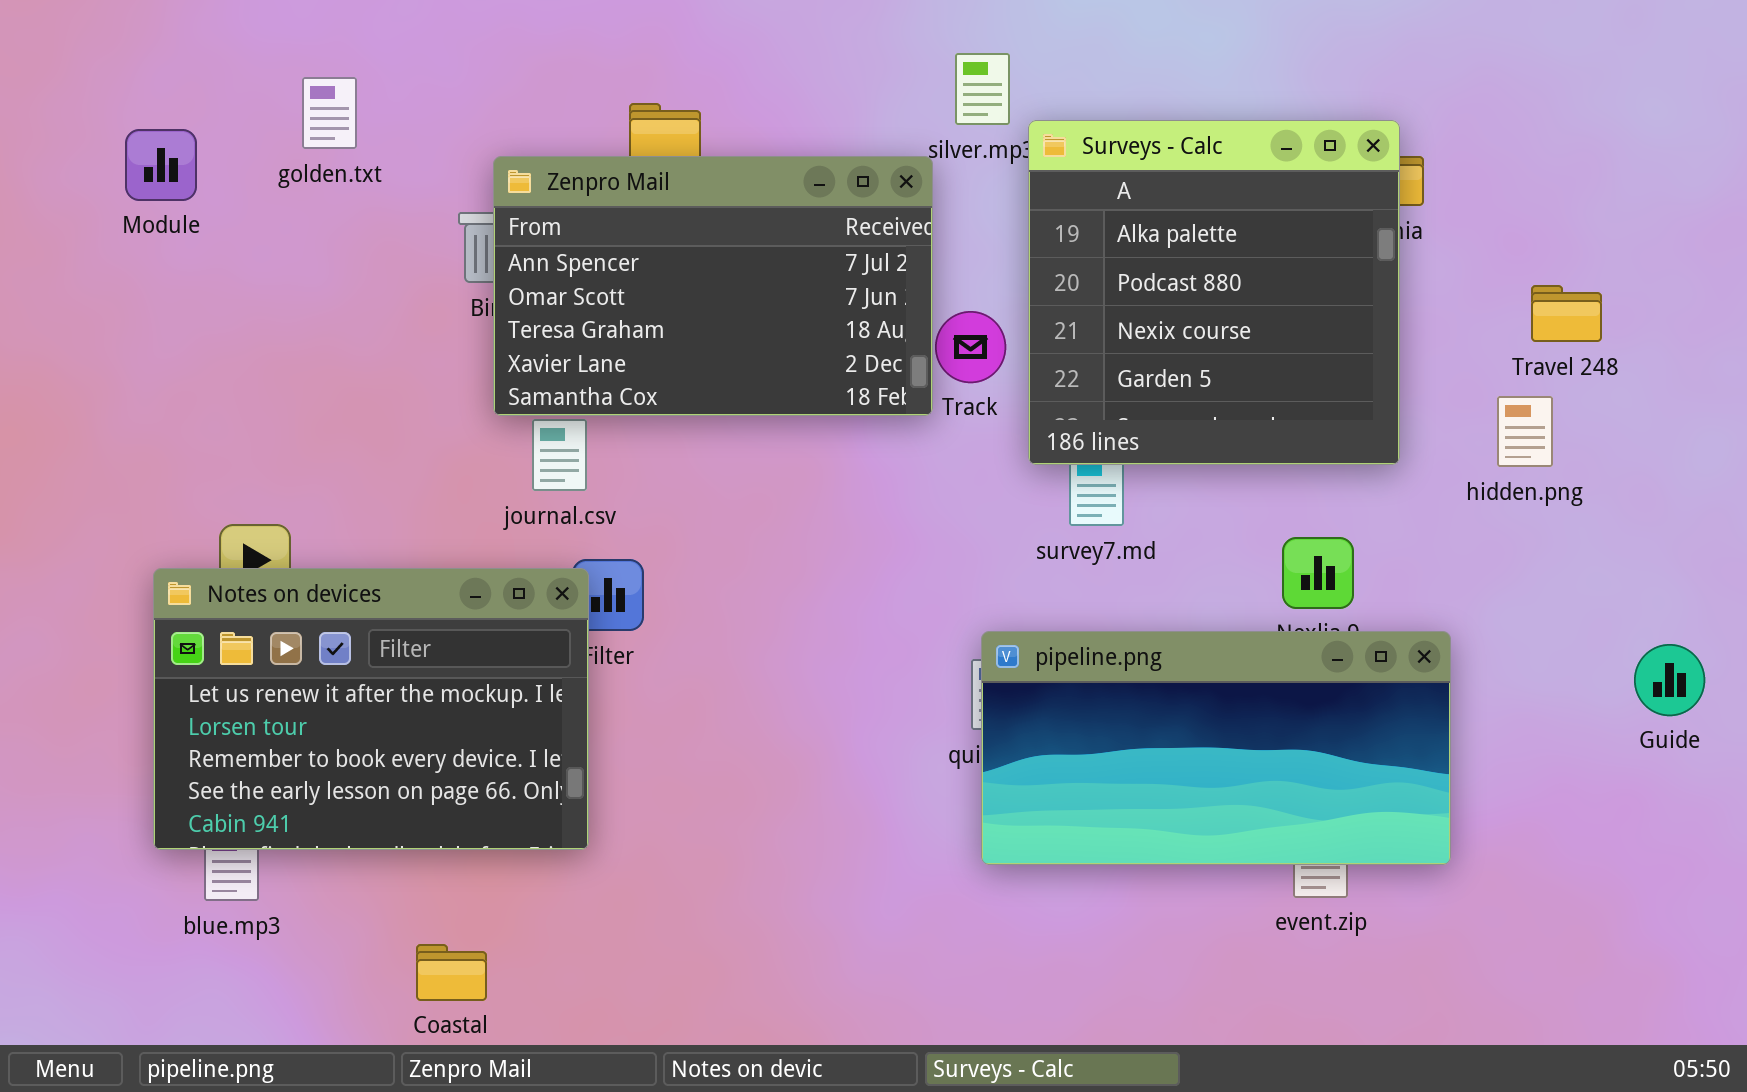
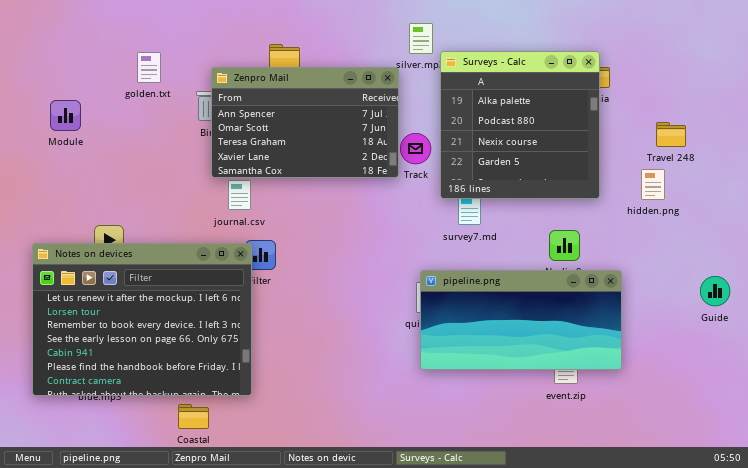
golden.txt: [302,77,357,149] -> [137,52,161,83], moved
Module: [125,129,197,201] -> [50,100,81,131], moved
Notes on devices: [153,568,589,850] -> [32,243,252,396], resized

